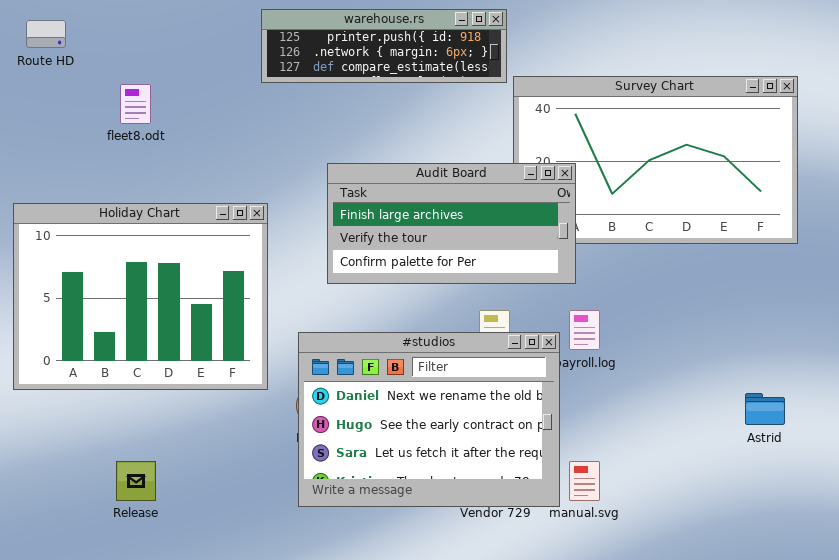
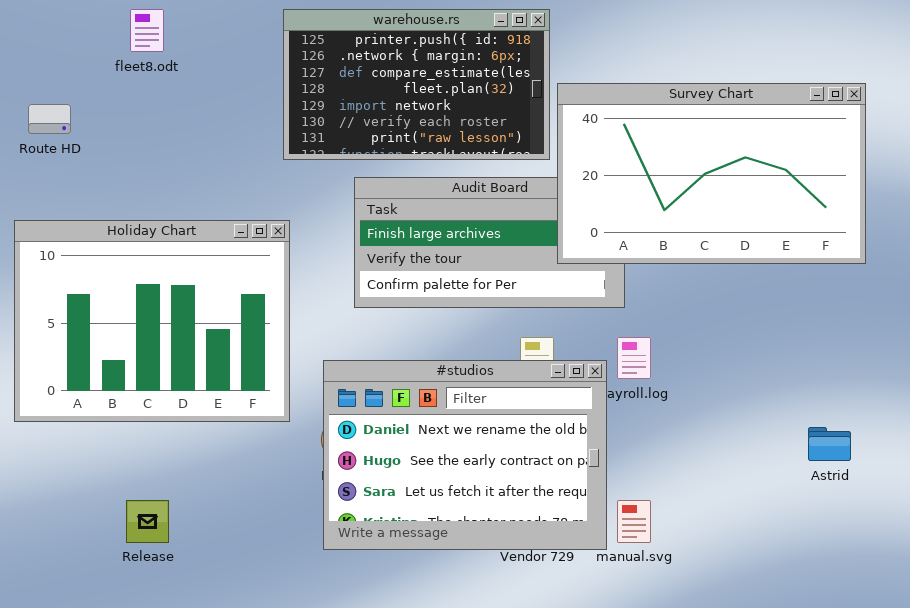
warehouse.rs: [261,9,507,83] -> [283,9,550,160], resized
Route HD: [26,20,66,48] -> [28,104,71,134], moved
Survey Chart: [513,76,798,244] -> [557,83,866,264], raised
fleet8.odt: [120,84,151,124] -> [130,9,164,52], moved

